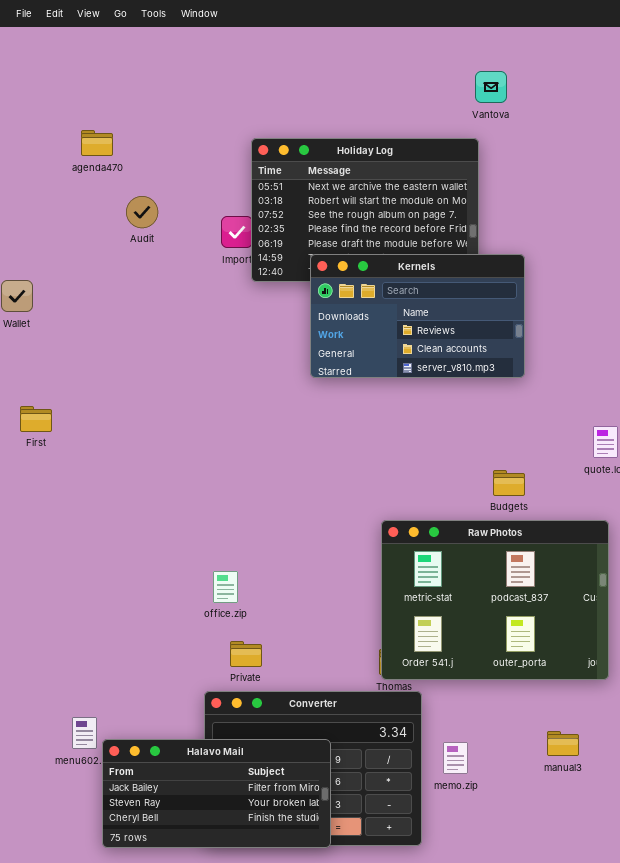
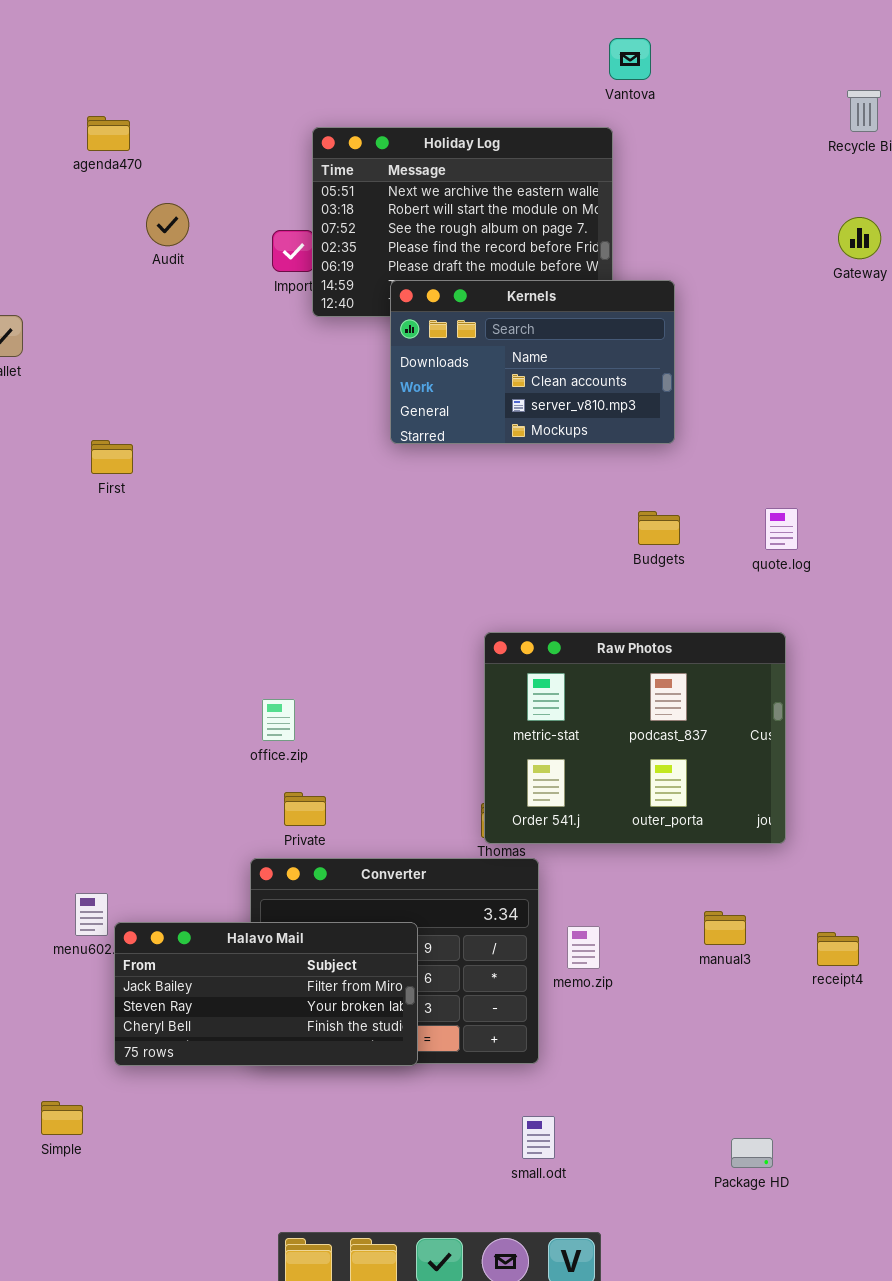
Kernels: [310,254,525,378] -> [390,280,675,444], scrolled down 1 row
First: [20,406,52,432] -> [91,440,133,474], moved
Budgets: [493,470,525,496] -> [638,511,680,545], moved

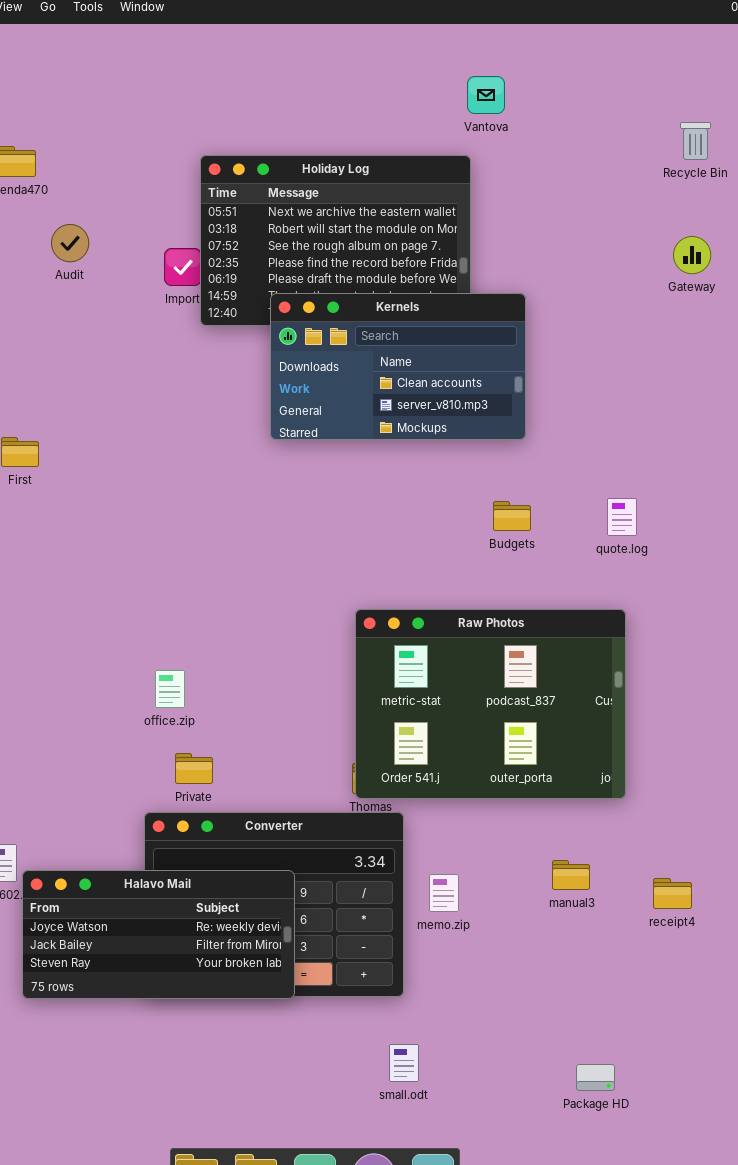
Halavo Mail: [114,922,418,1066] -> [22,870,295,999], scrolled up 1 row

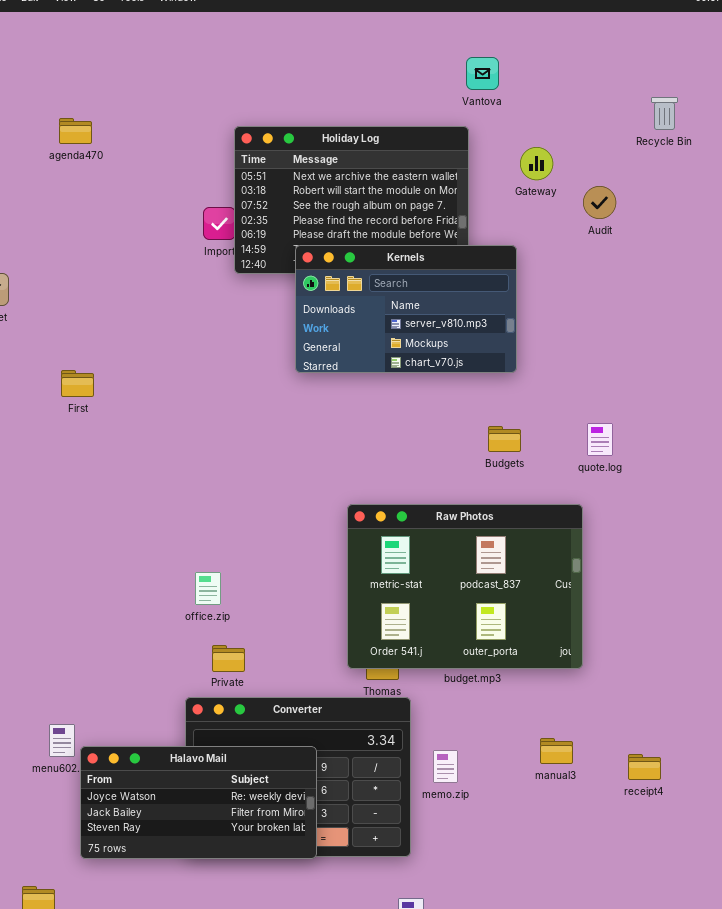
Audit: [51,224,89,262] -> [583,186,616,219], moved
Gateway: [673,236,711,274] -> [520,147,553,180], moved
Kernels: [270,293,526,440] -> [295,245,517,373], scrolled down 1 row
Raw Photos: [355,609,626,799] -> [347,504,583,669], moved

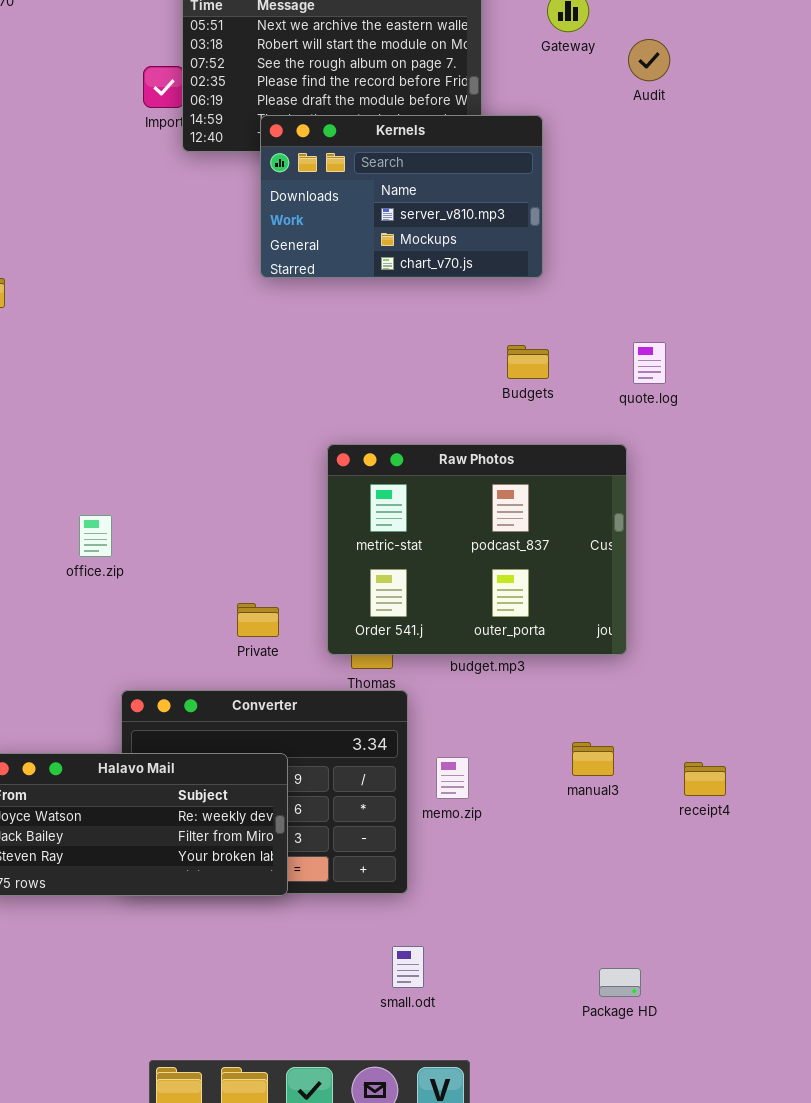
office.zip: [195,572,221,605] -> [79,515,112,557], moved
Private: [212,645,245,672] -> [237,603,279,637], moved

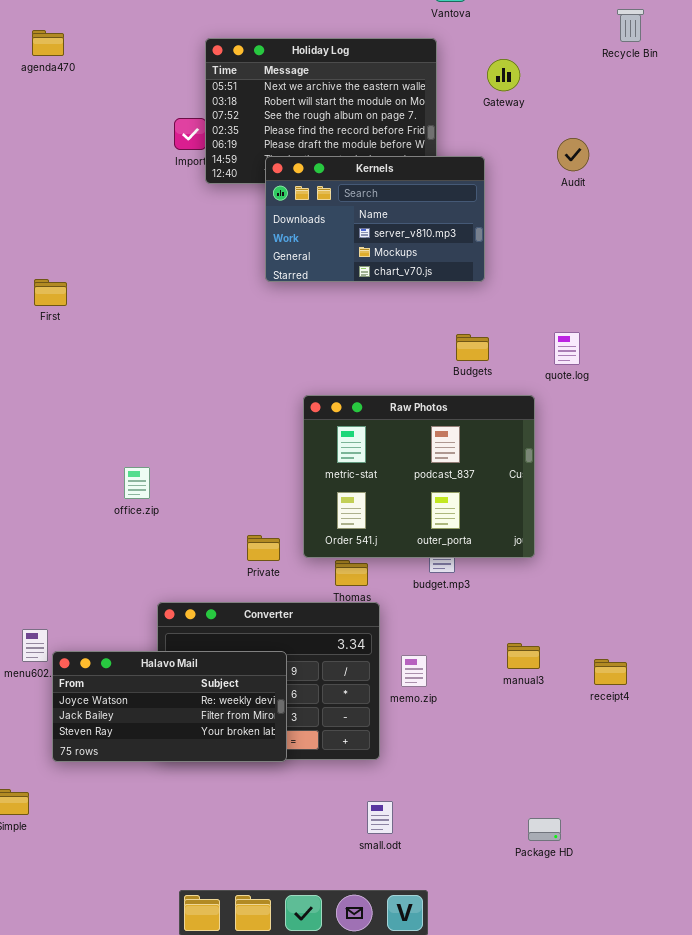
Audit: [628,39,670,81] -> [557,138,589,171], moved
Raw Photos: [327,444,627,655] -> [303,395,535,558], moved

